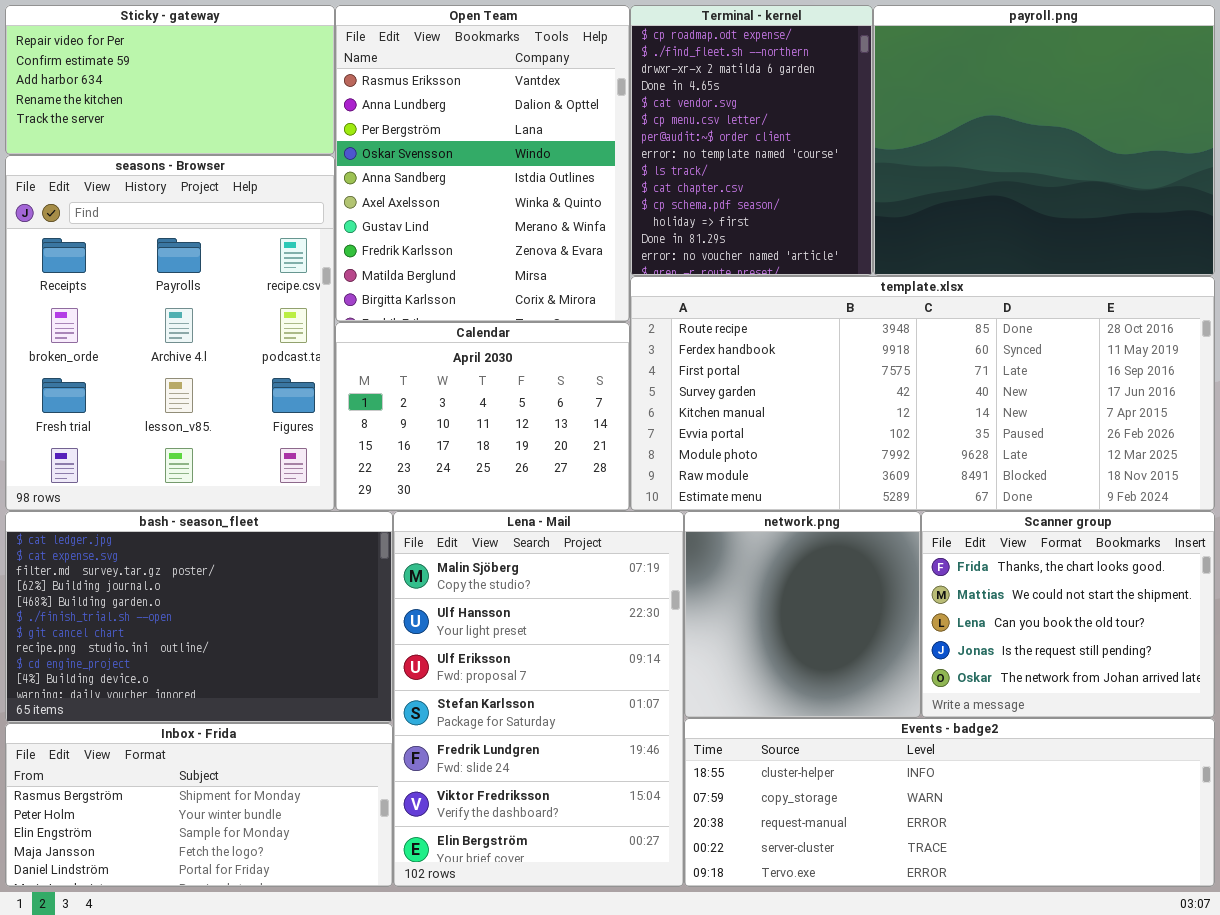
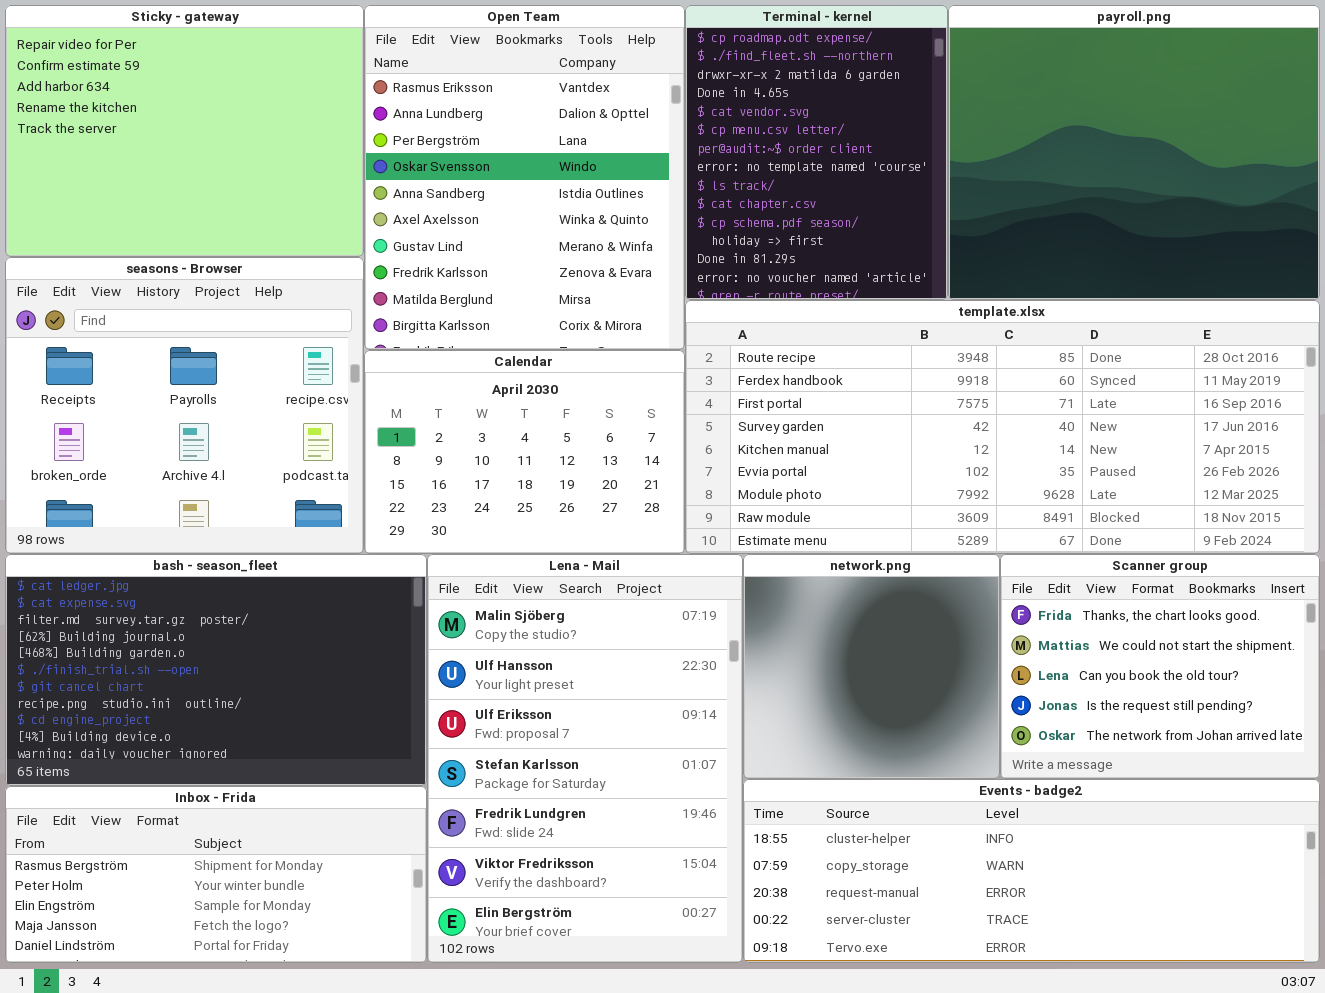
Sticky - gateway: [5,5,335,155] -> [5,5,364,257], resized
seasons - Browser: [5,155,335,511] -> [5,257,364,554], resized

